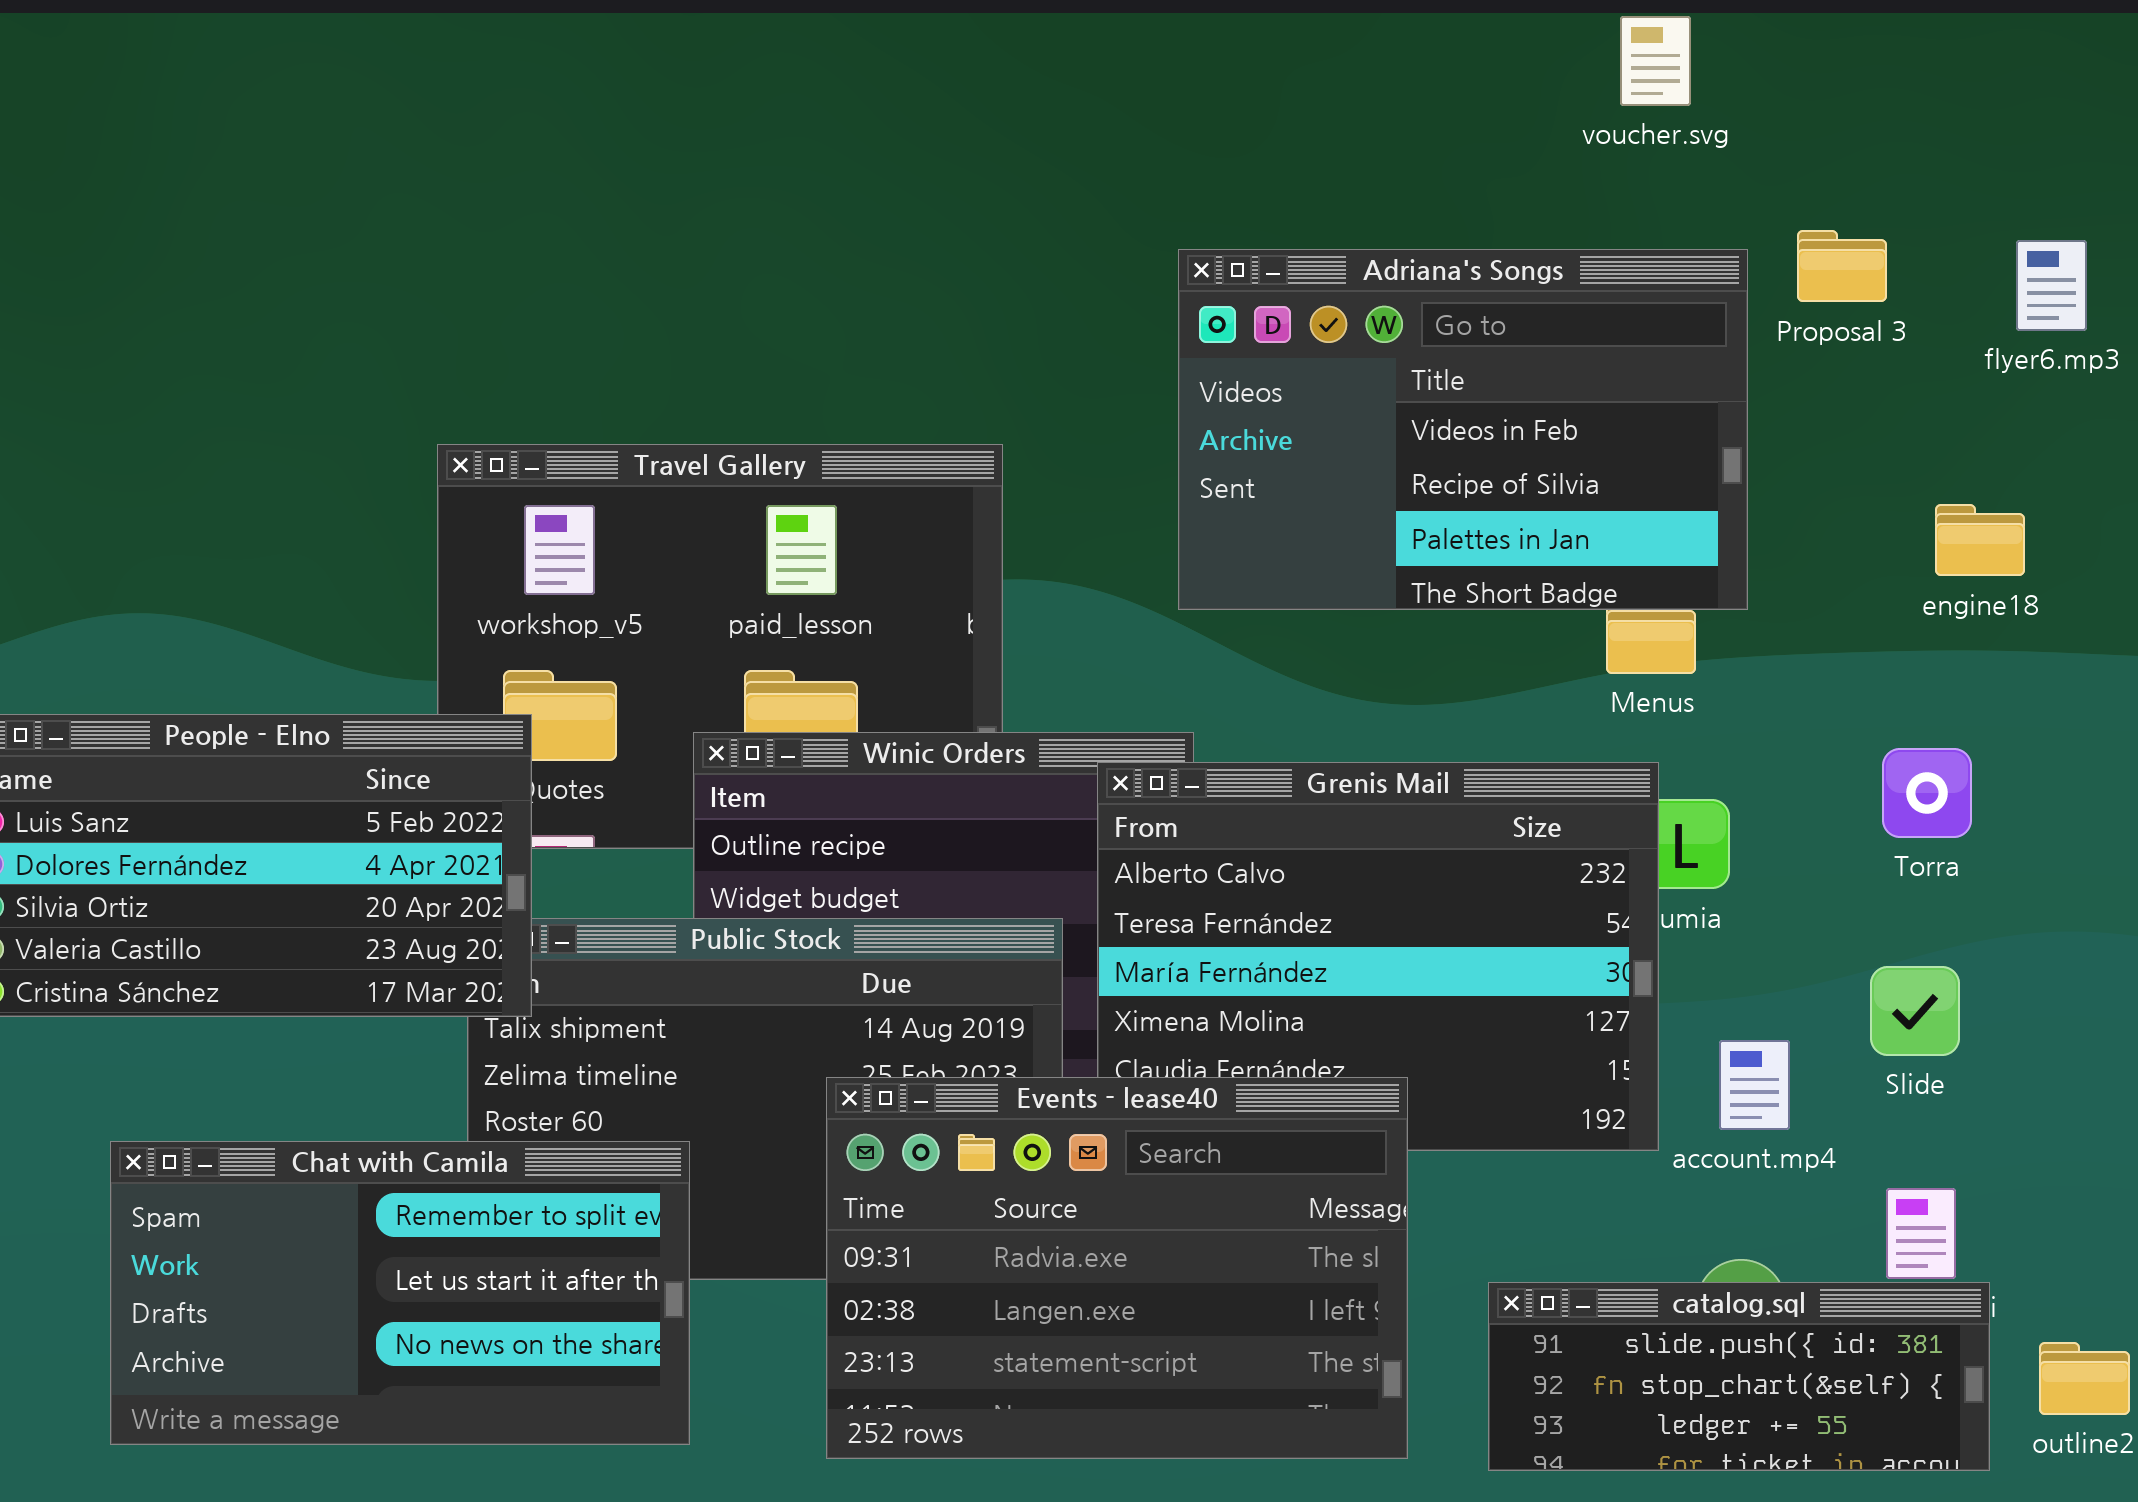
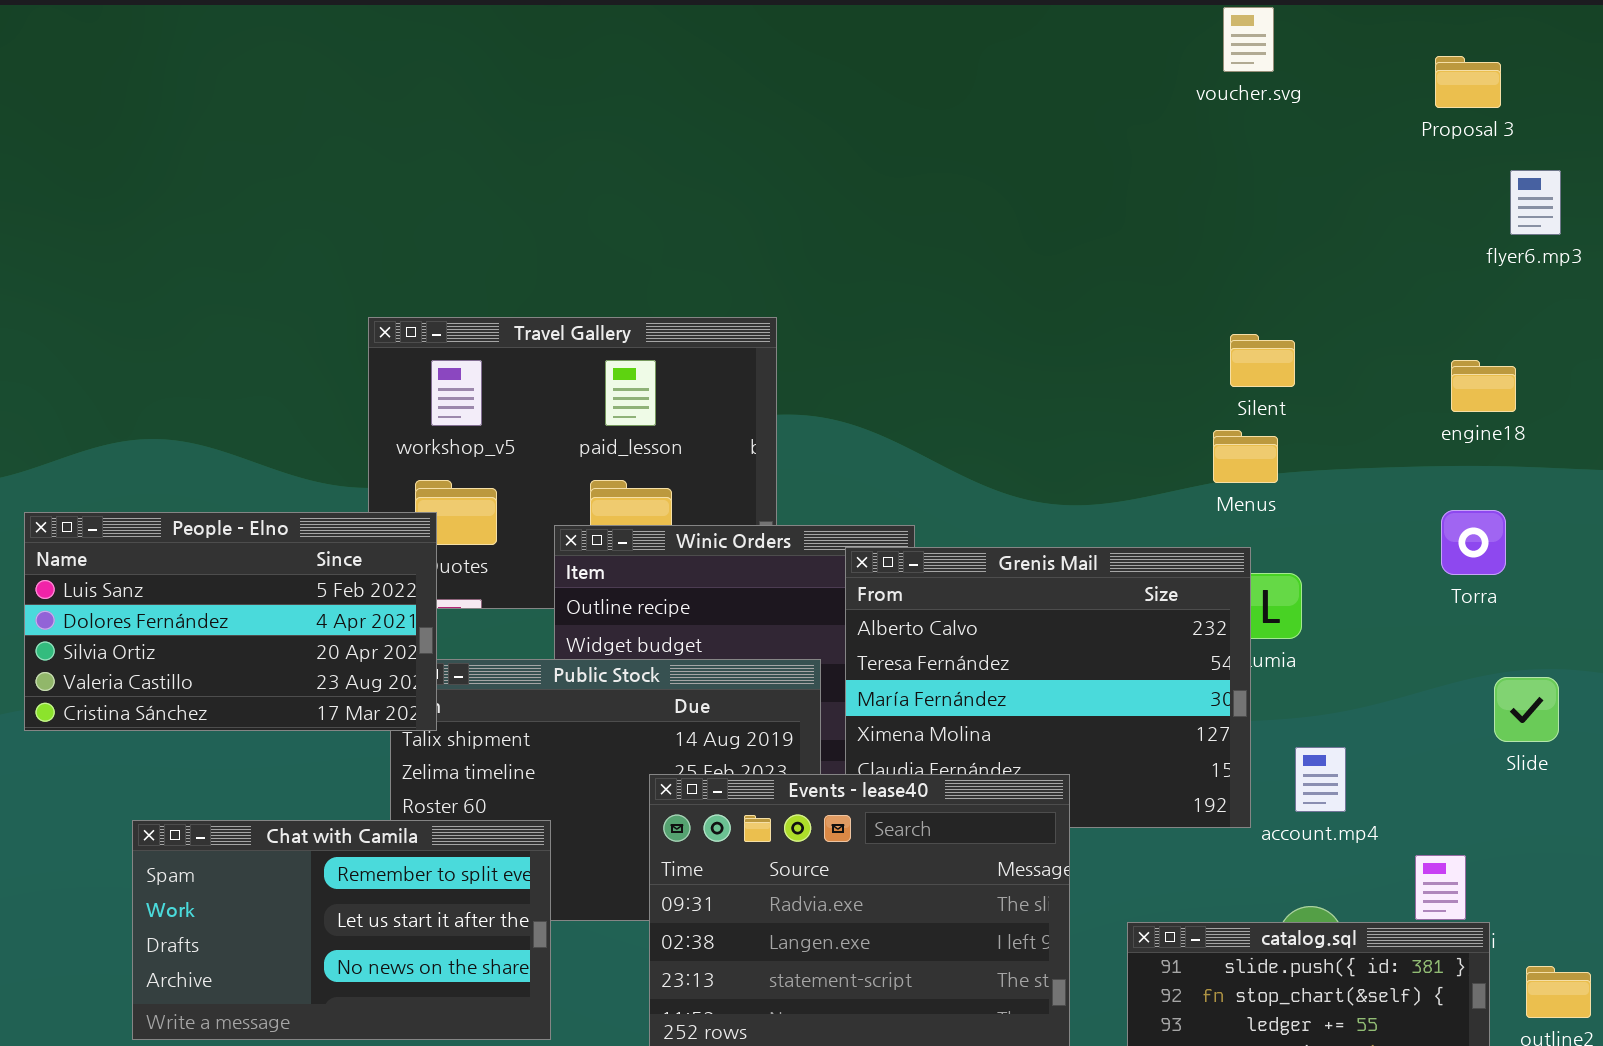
Proposal 3: [1797,230,1887,302] -> [1435,56,1501,108], moved
Adriana's Songs: [1178,249,1748,610] -> none, closed
Torra: [1882,748,1972,838] -> [1441,510,1506,575], moved
Slide: [1870,966,1960,1056] -> [1494,677,1559,742], moved

